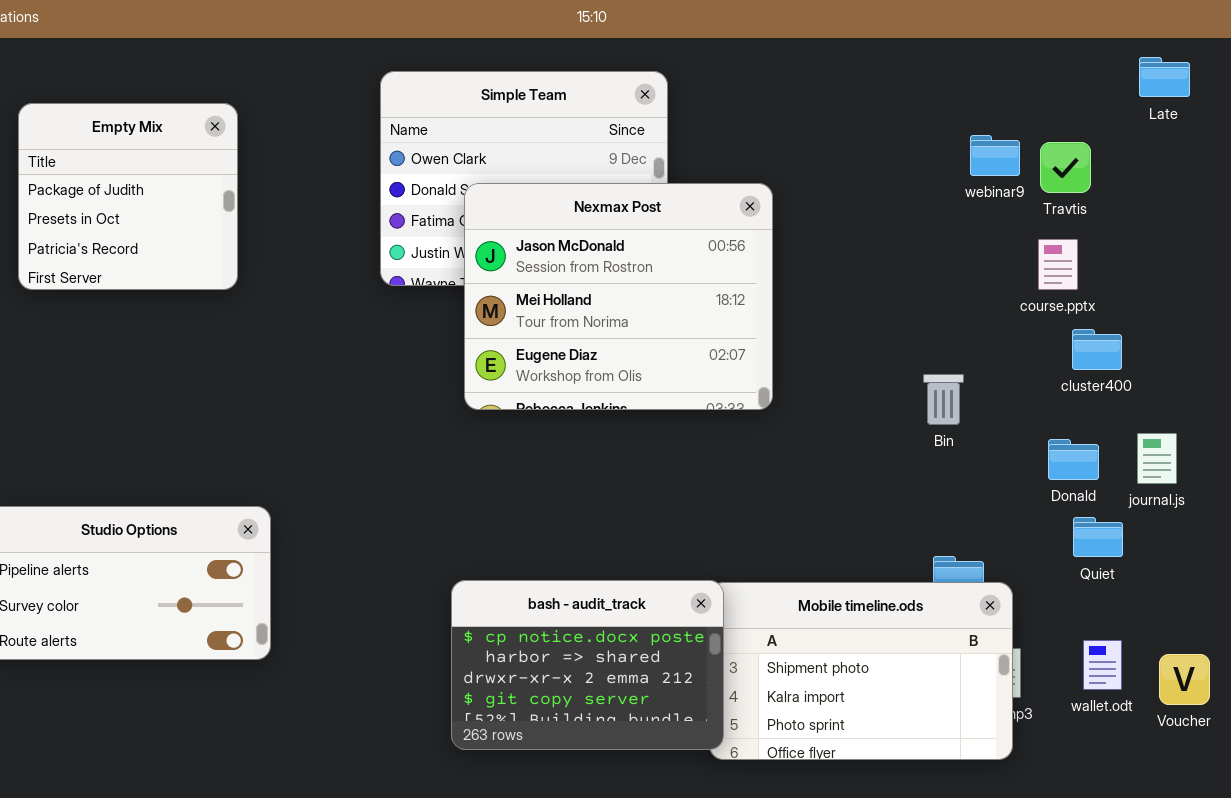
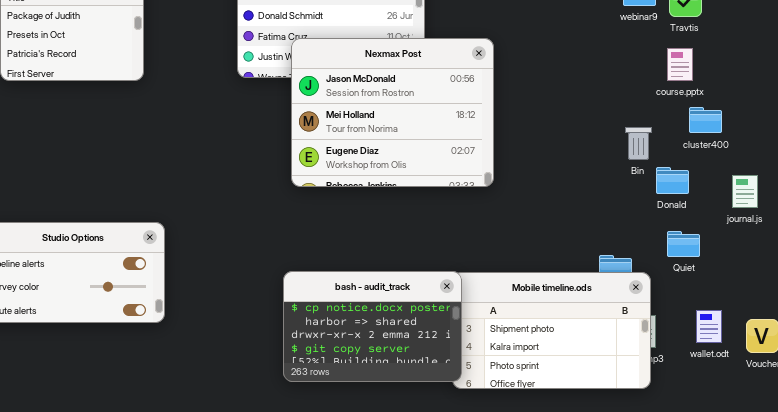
Nexmax Post: [464,183,773,410] -> [291,38,494,187], moved
Bin: [923,374,964,425] -> [625,127,652,160], moved
Donald: [1048,439,1099,480] -> [656,167,689,194], moved
Quiet: [1073,517,1123,557] -> [667,231,700,257], moved

